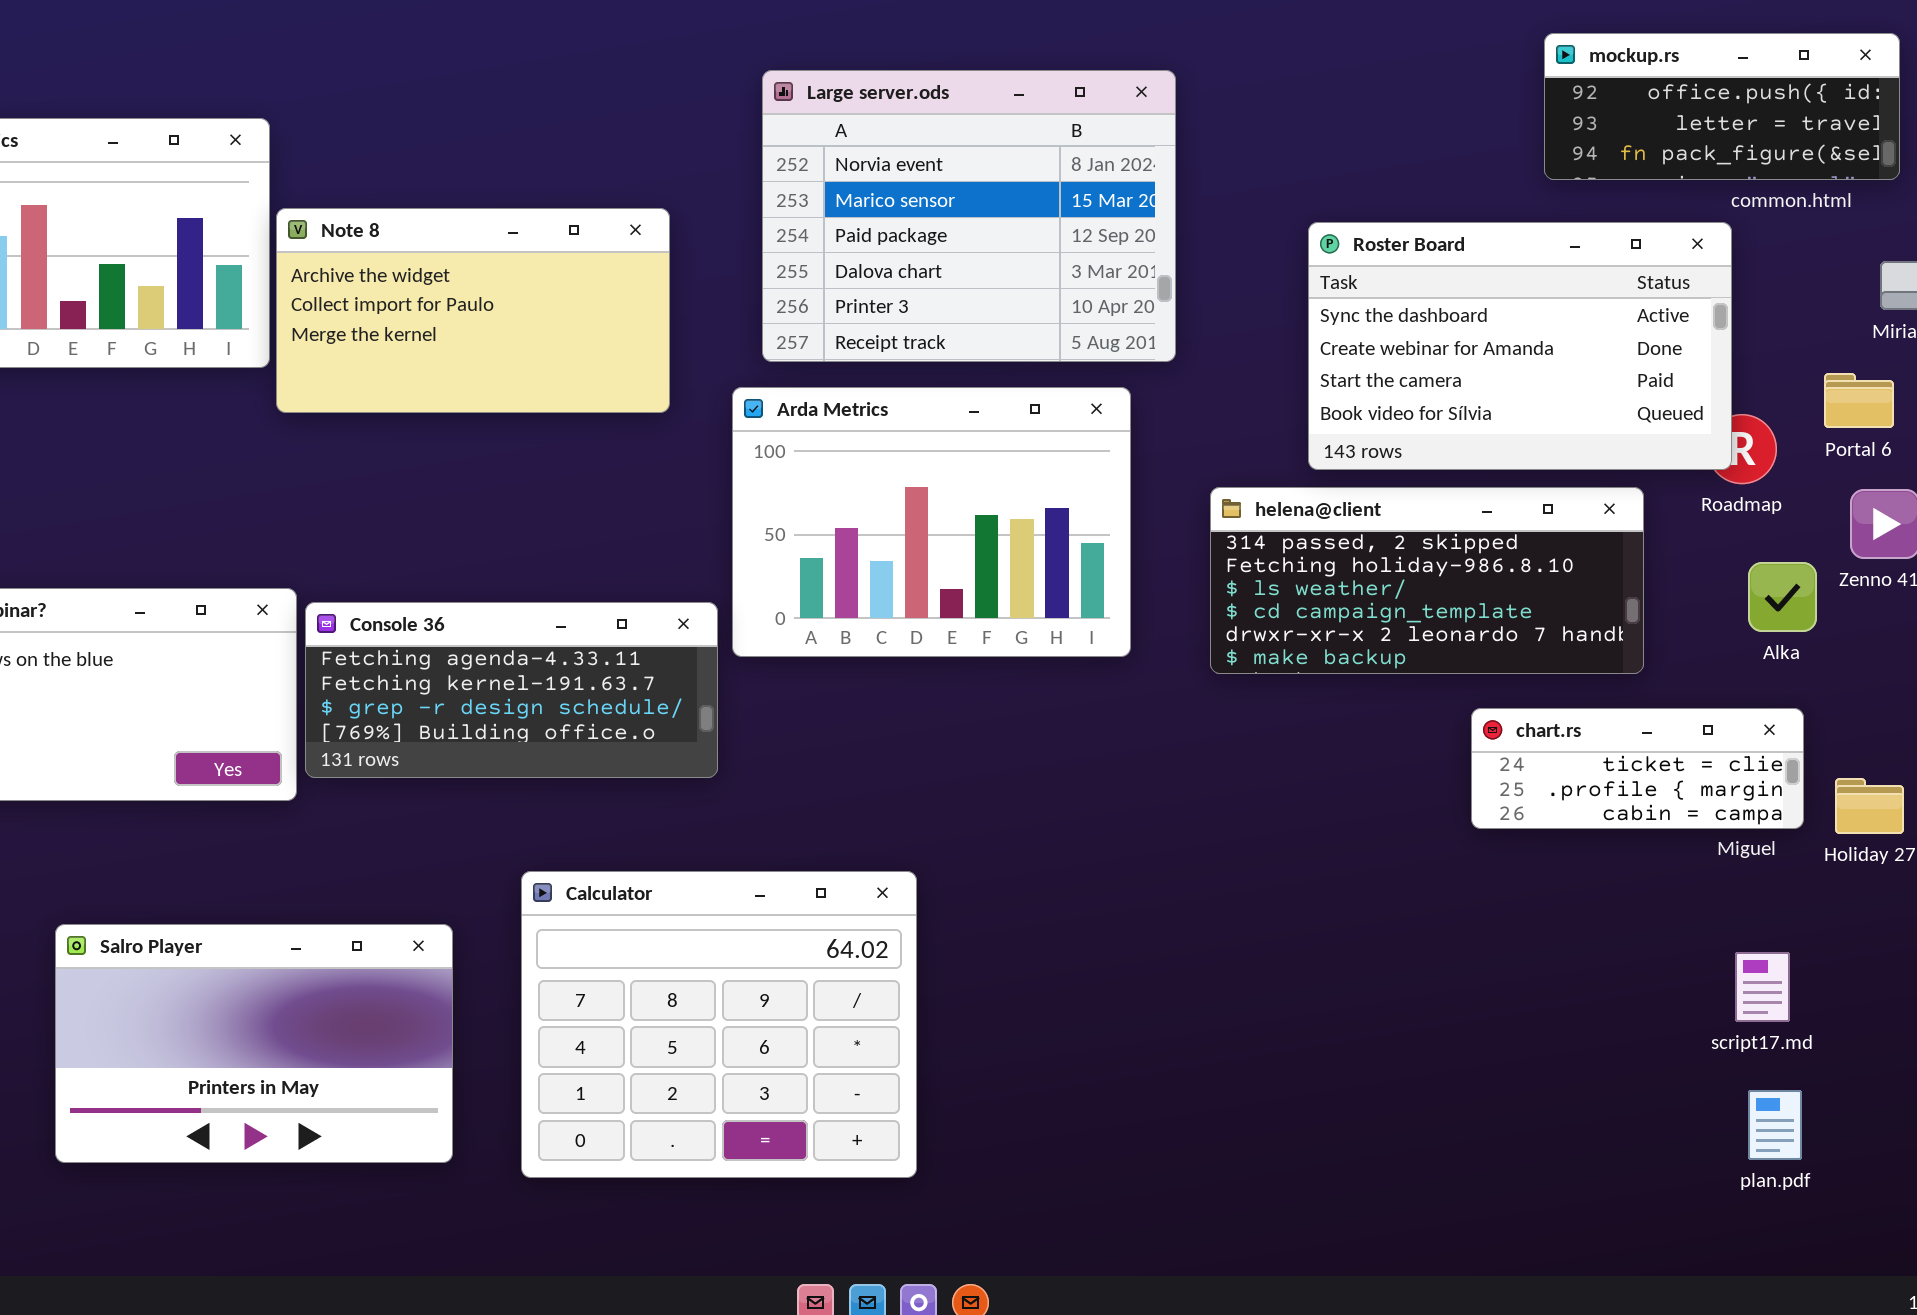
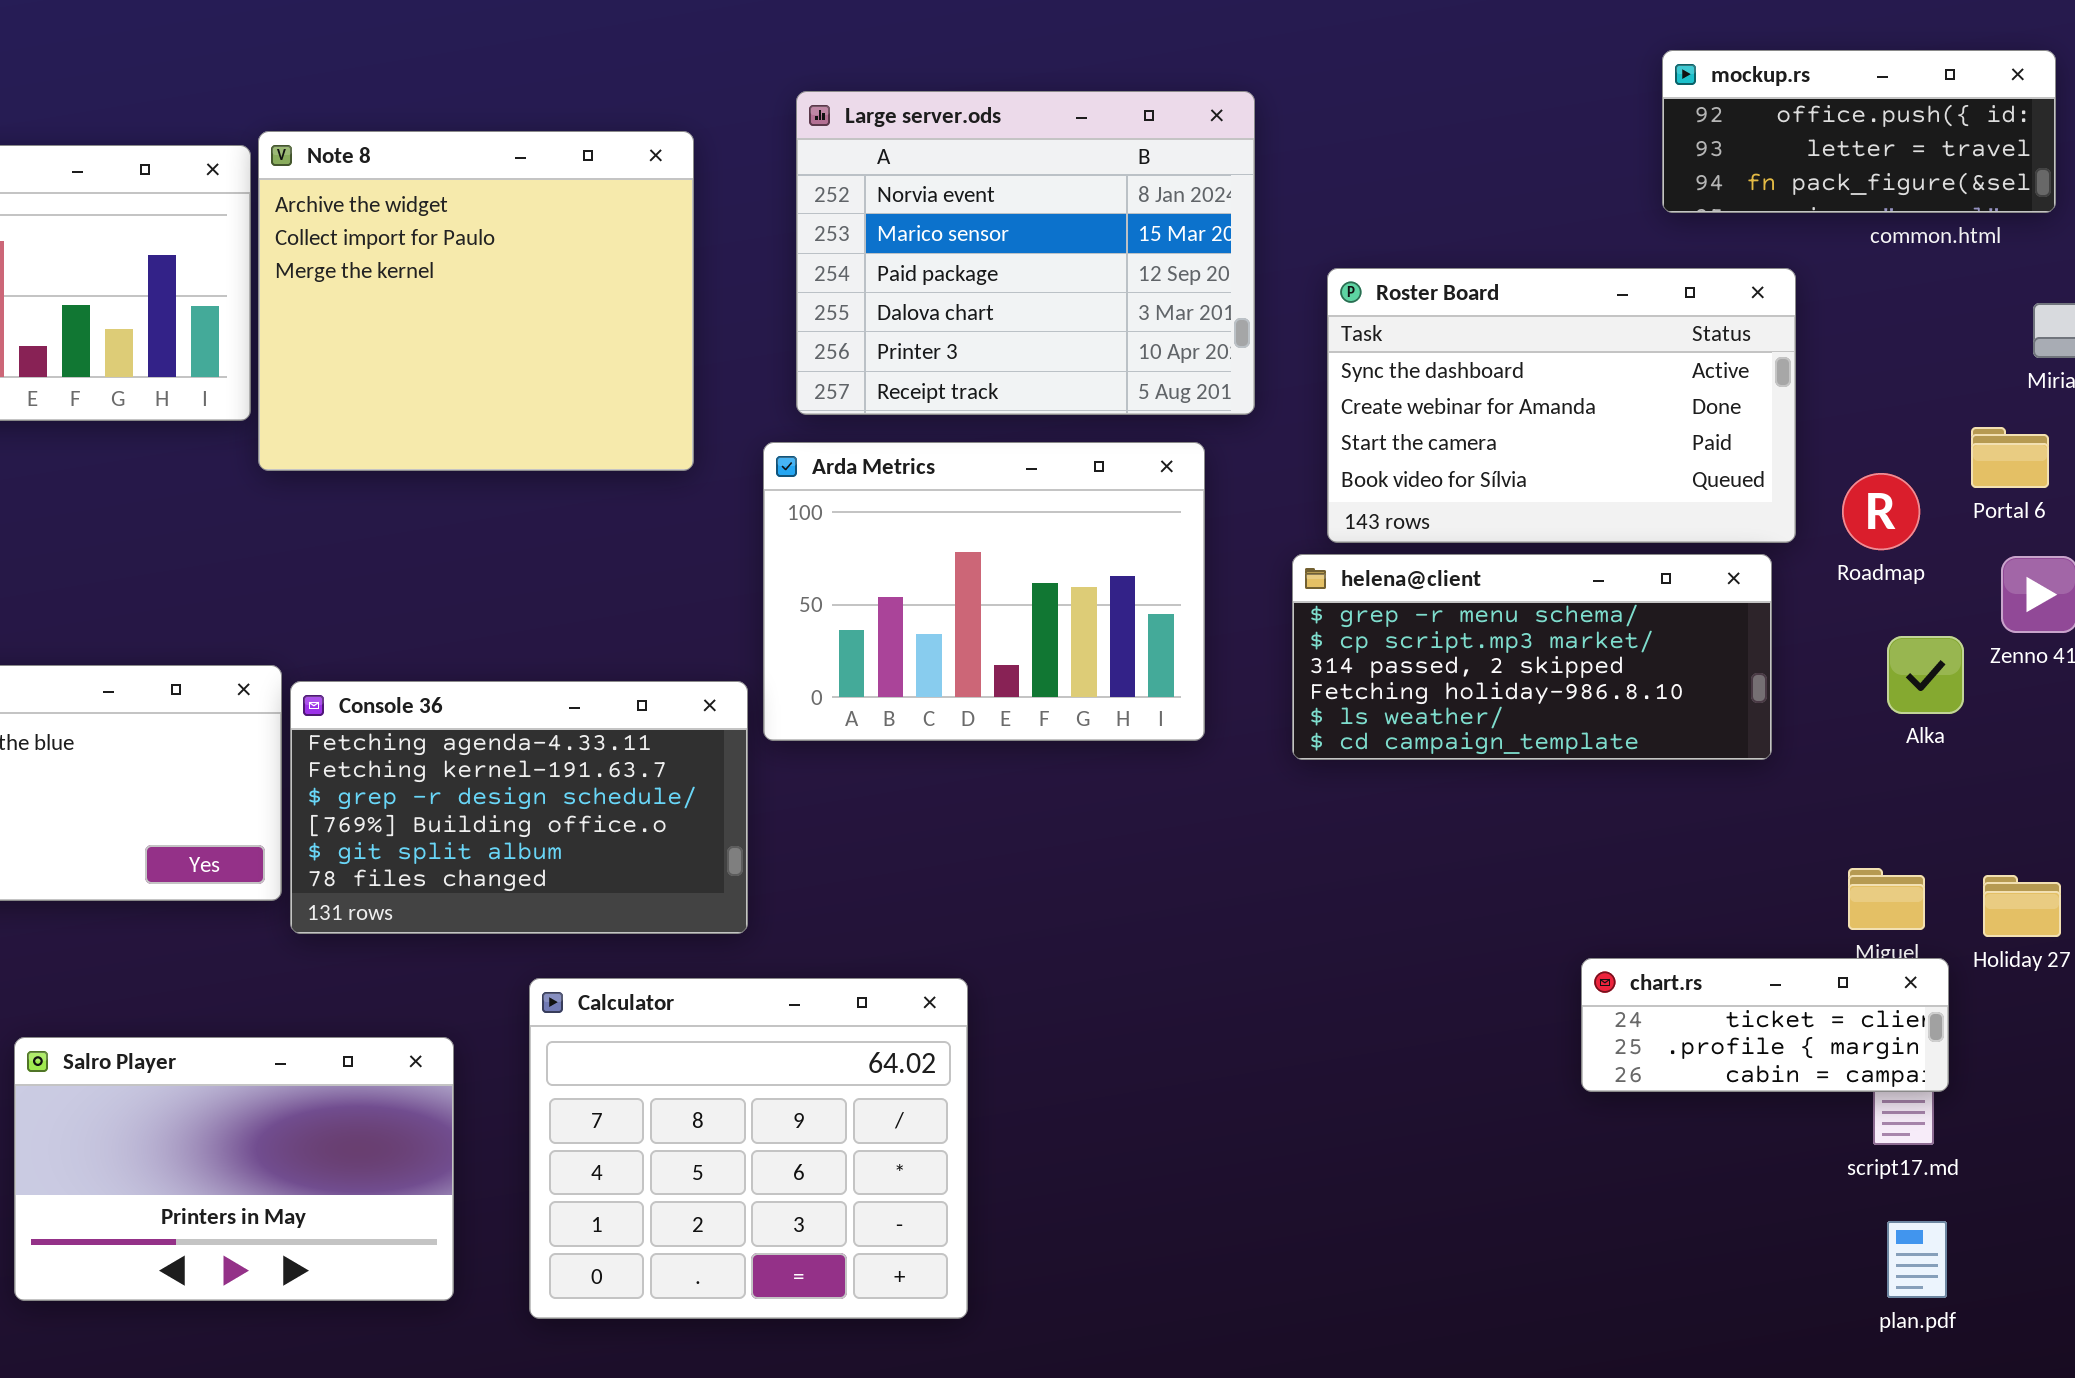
Note 8: [276,208,670,413] -> [258,131,694,471], resized
Roster Board: [1308,222,1732,470] -> [1327,268,1796,543], moved
helena@client: [1210,487,1644,674] -> [1292,554,1772,760], scrolled up 2 rows
Console 36: [305,602,718,778] -> [290,681,748,934], resized
chart.rs: [1471,708,1804,829] -> [1581,958,1949,1092], moved

